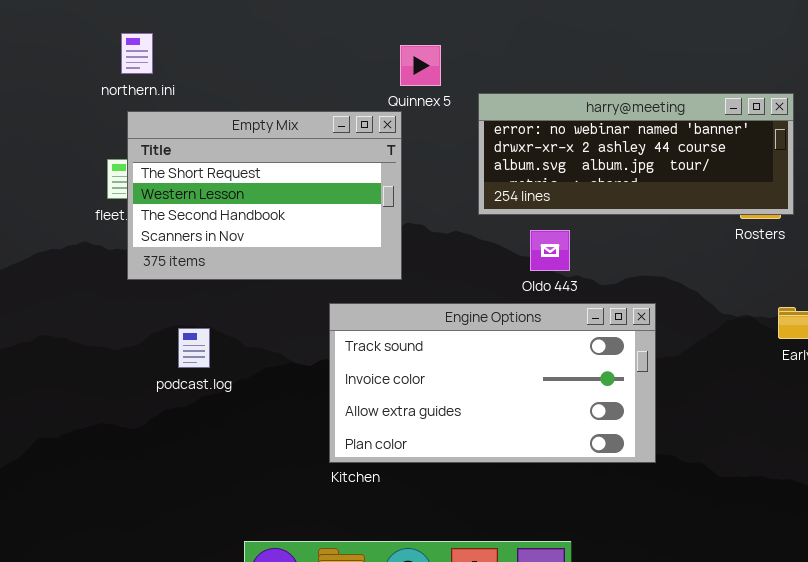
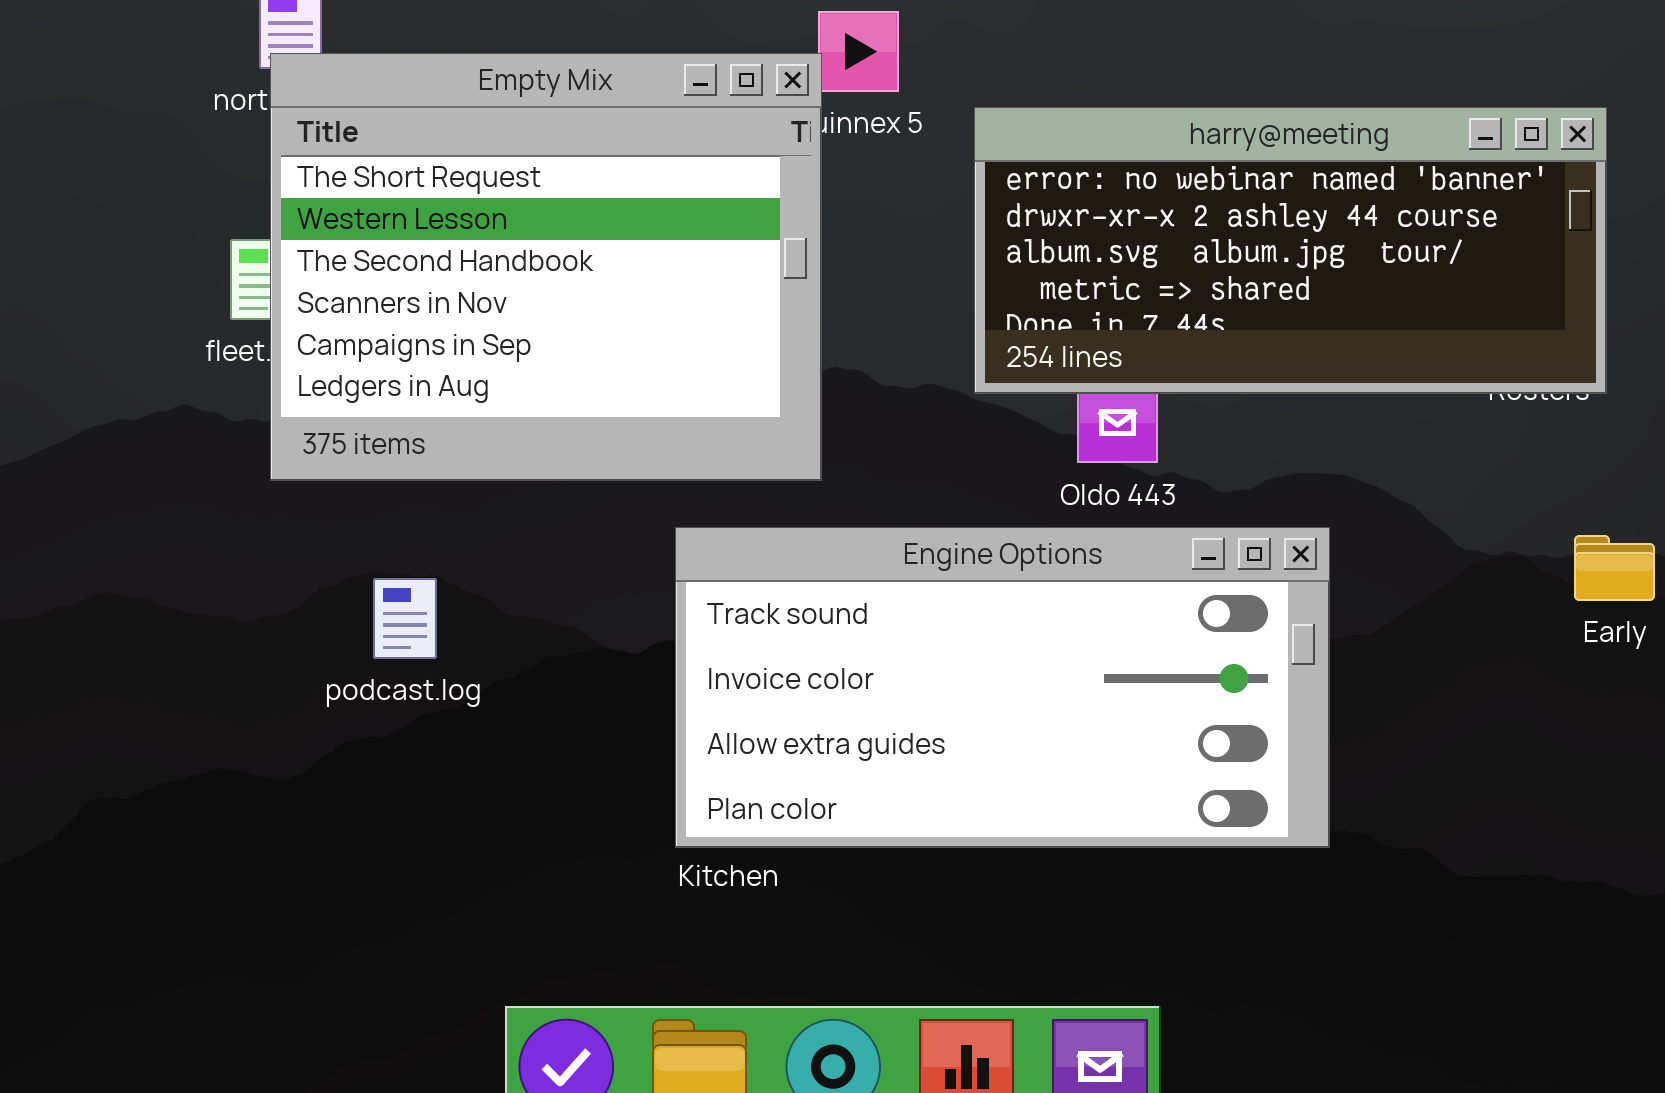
harry@meeting: [478,93,794,215] -> [974,107,1607,394], resized
Empty Mix: [127,111,402,280] -> [270,53,822,481], resized

